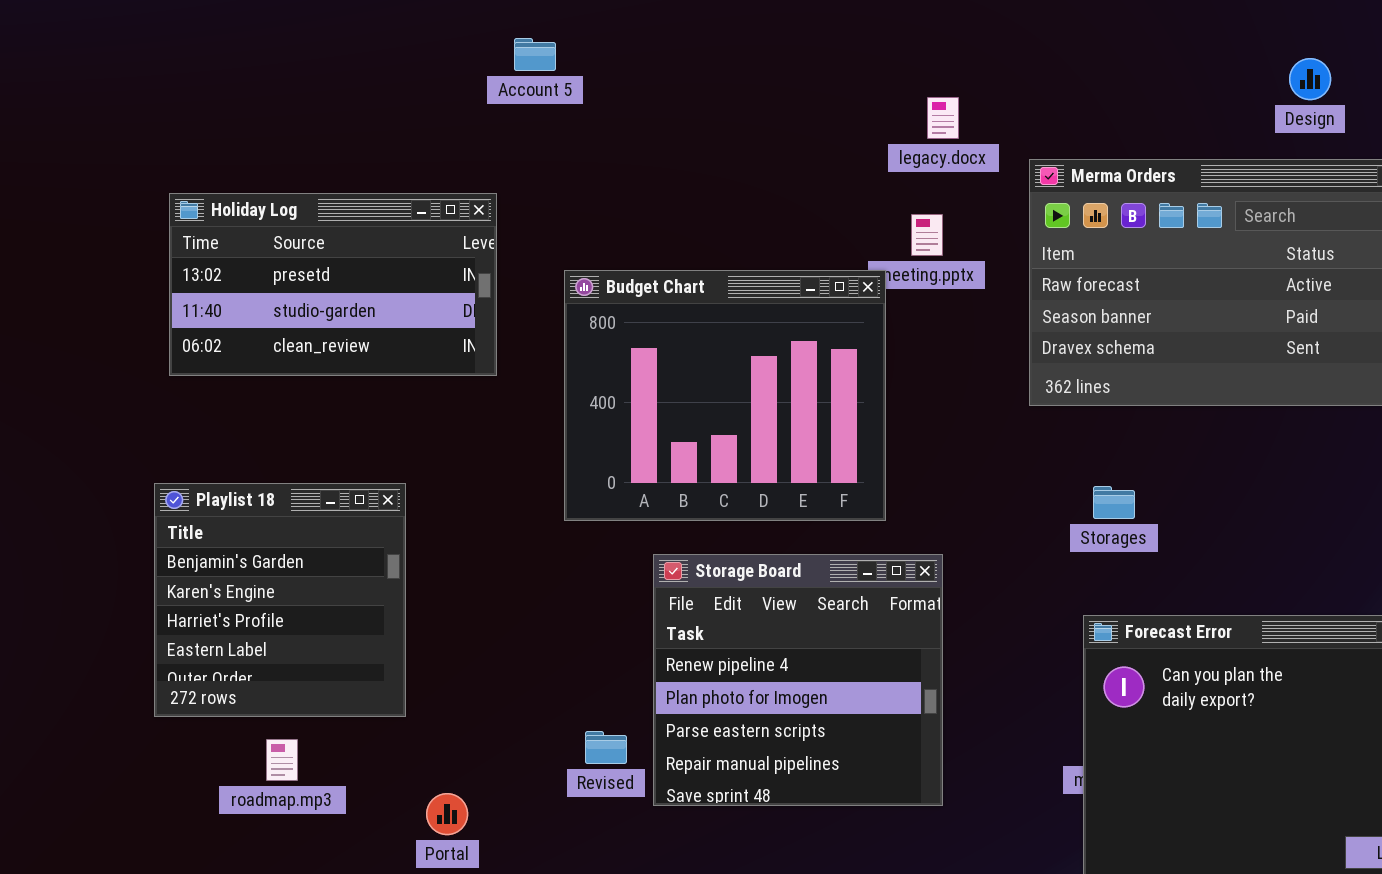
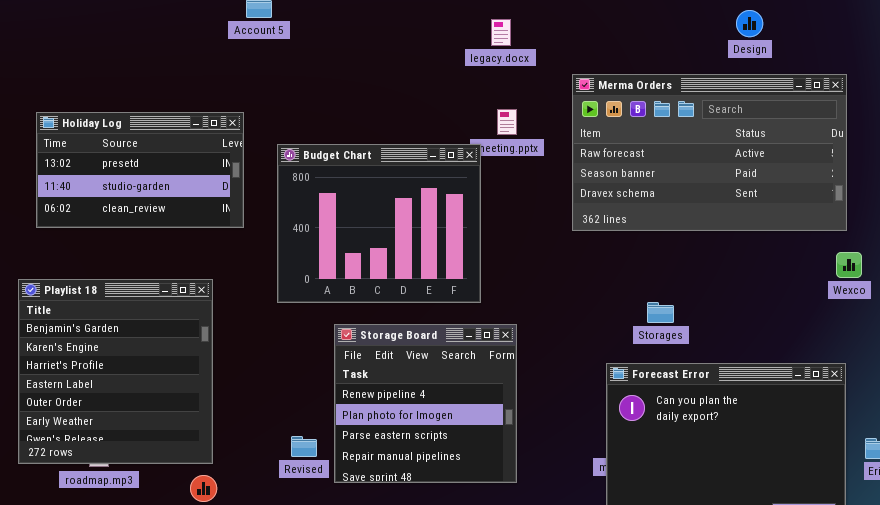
legacy.docx: [927,97,959,139] -> [491,19,511,46], moved
Holiday Log: [169,193,497,376] -> [36,112,244,228], moved
Playlist 18: [154,483,406,717] -> [18,279,213,464], resized
Storages: [1093,486,1135,519] -> [647,302,674,323], moved

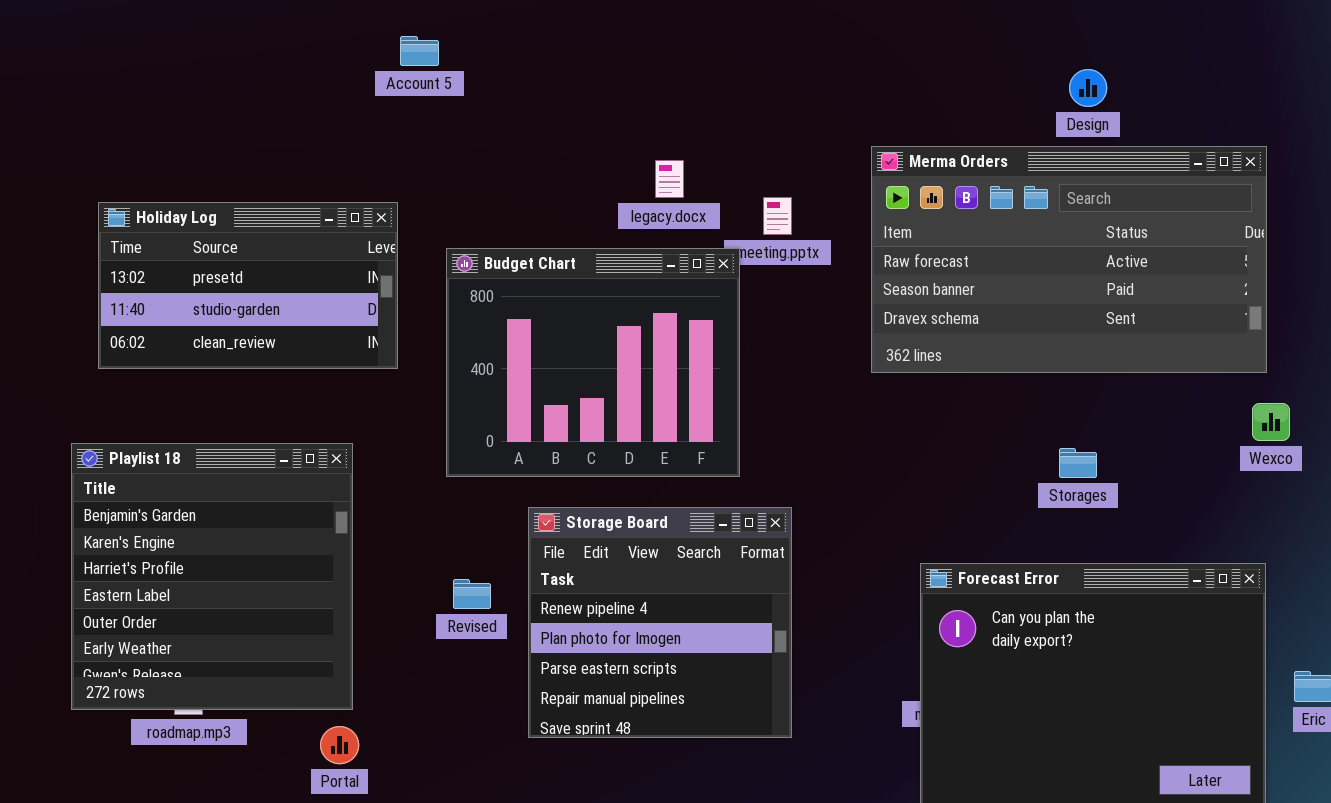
Design: [736,10,763,37] -> [1069,69,1107,107], moved
legacy.docx: [491,19,511,46] -> [655,160,684,198], moved
Storages: [647,302,674,323] -> [1059,448,1097,478], moved
Revised: [291,436,317,457] -> [453,579,491,609], moved

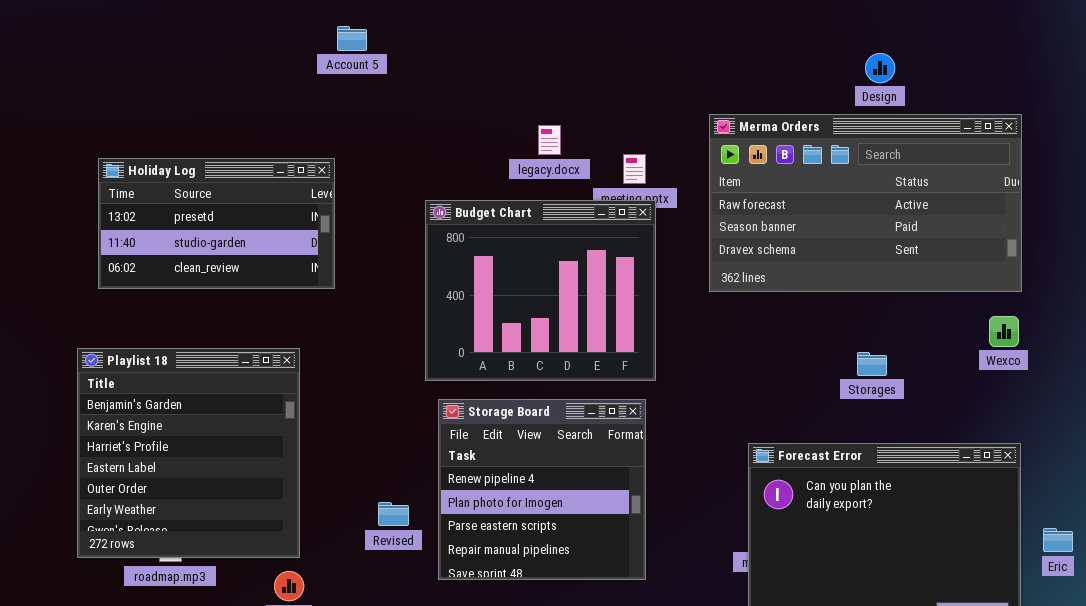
Budget Chart: [446,248,740,477] -> [425,200,656,381], moved
Wexco: [1252,403,1290,441] -> [989,316,1019,347], moved
Revised: [453,579,491,609] -> [378,502,409,526], moved

